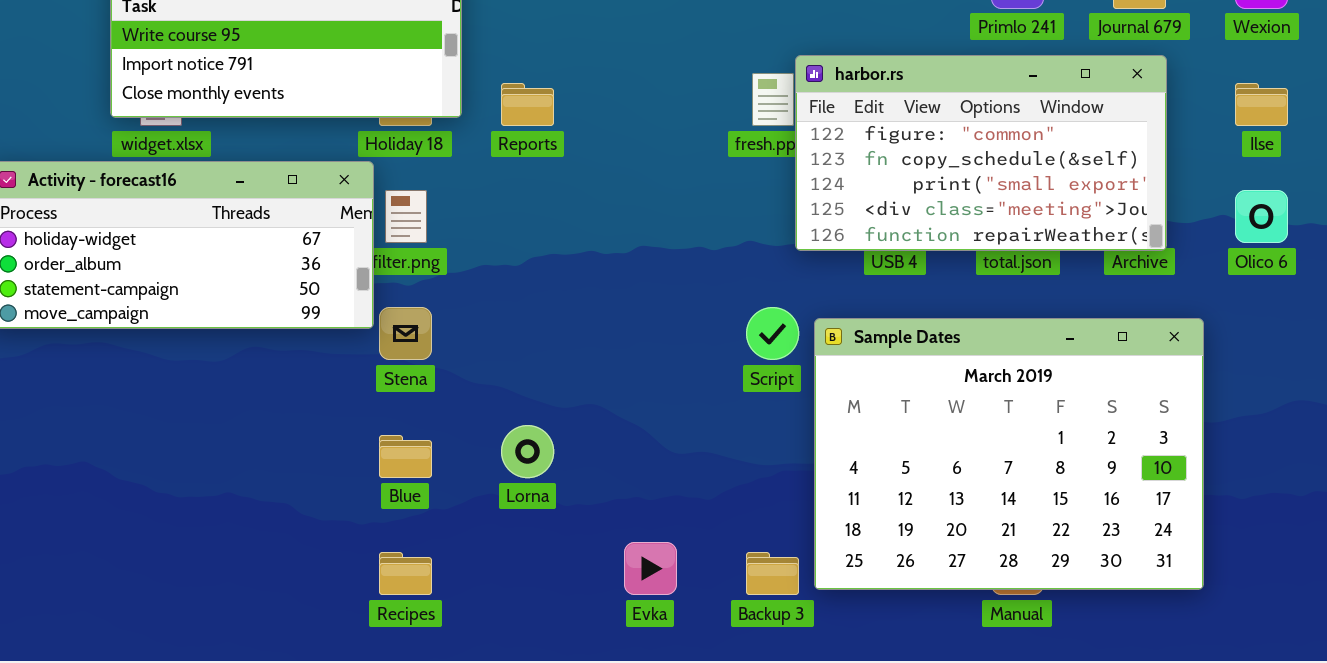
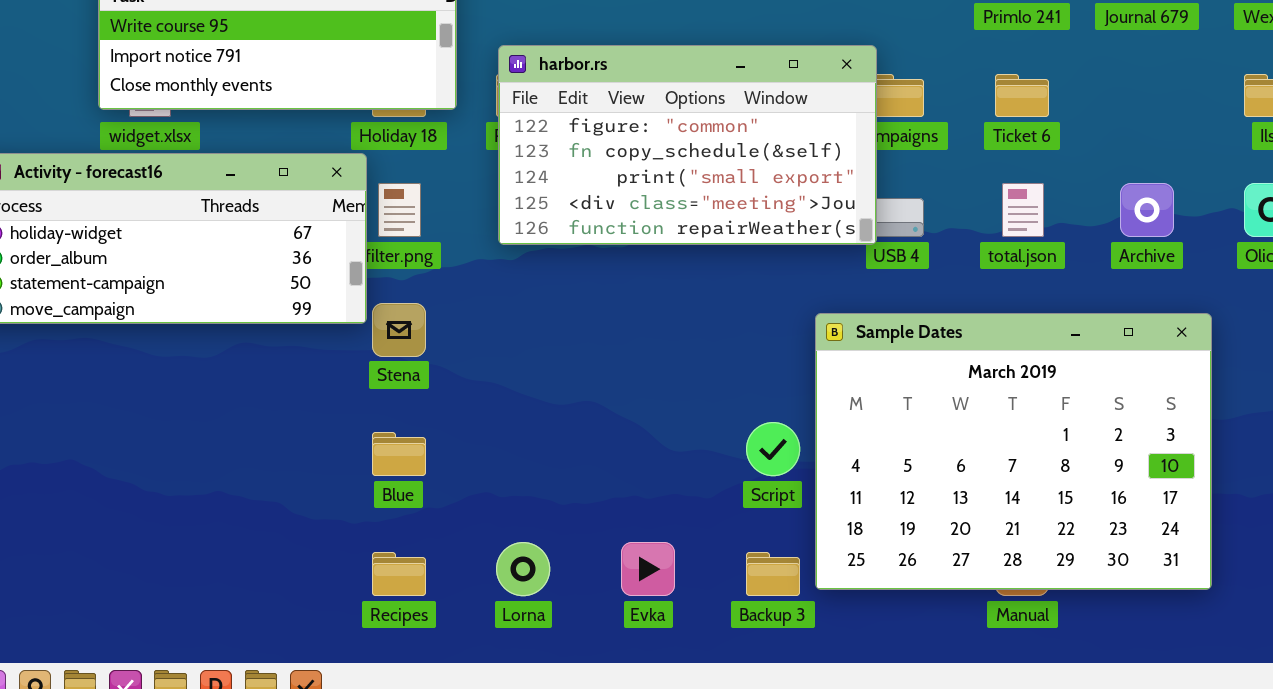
harbor.rs: [795,55,1167,251] -> [498,45,877,245], moved
Script: [746,307,799,360] -> [746,422,800,476], moved
Lorna: [501,425,554,478] -> [496,542,550,596], moved

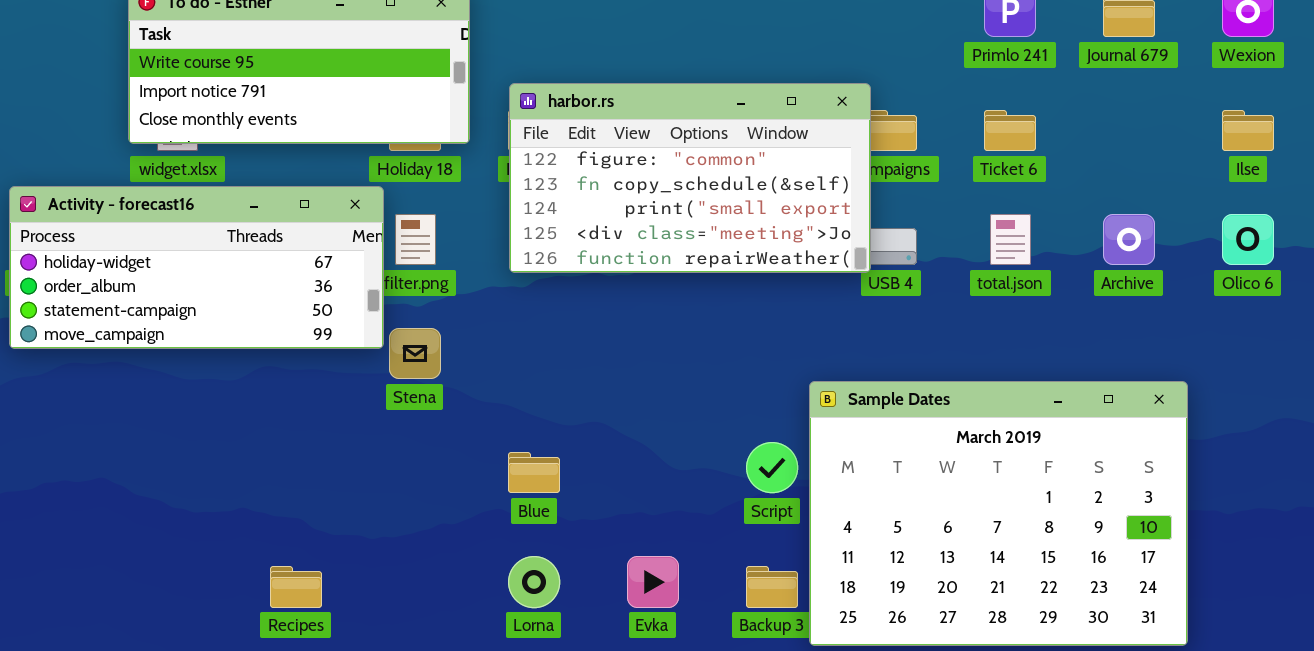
Sample Dates: [815,313,1212,590] -> [809,381,1188,646], moved
Blue: [372,432,426,476] -> [508,452,560,493], moved
Recipes: [372,552,426,596] -> [270,566,322,608], moved

